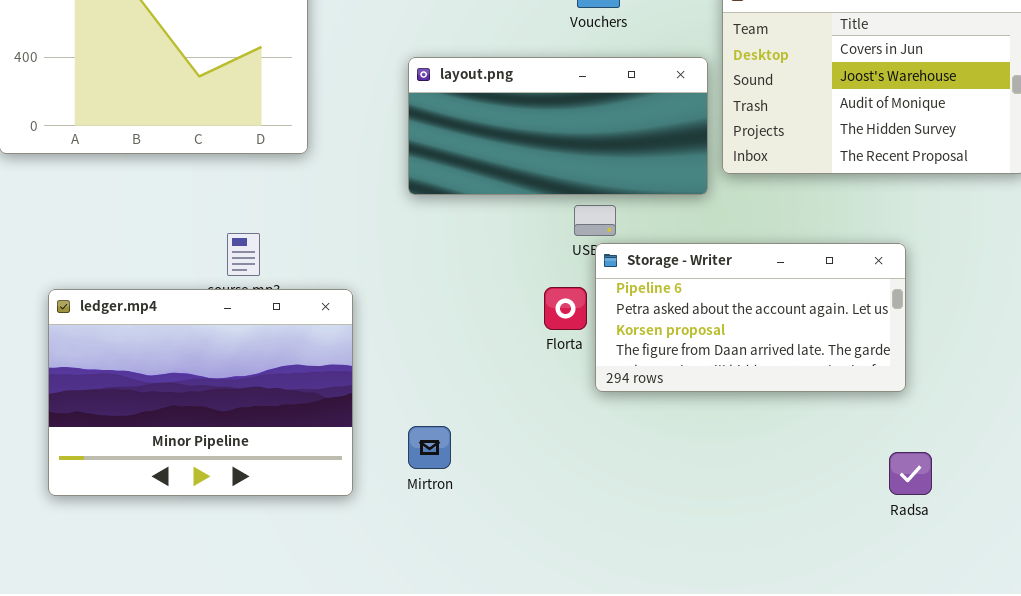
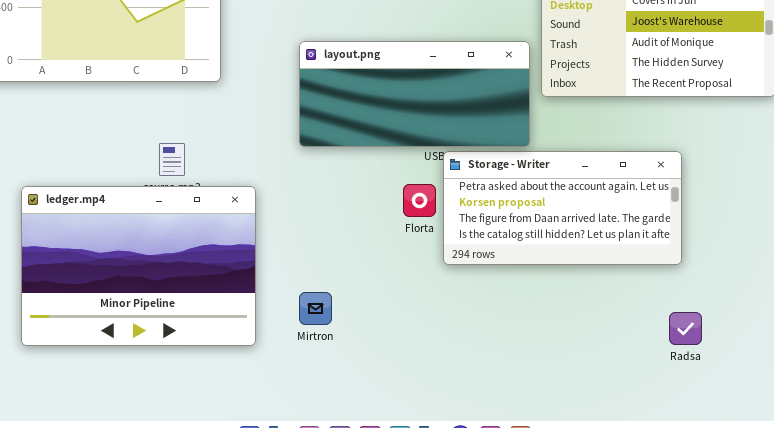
layout.png: [408,57,708,195] -> [299,41,530,147], moved
Storage - Writer: [595,243,906,392] -> [443,151,682,265], scrolled down 1 row

